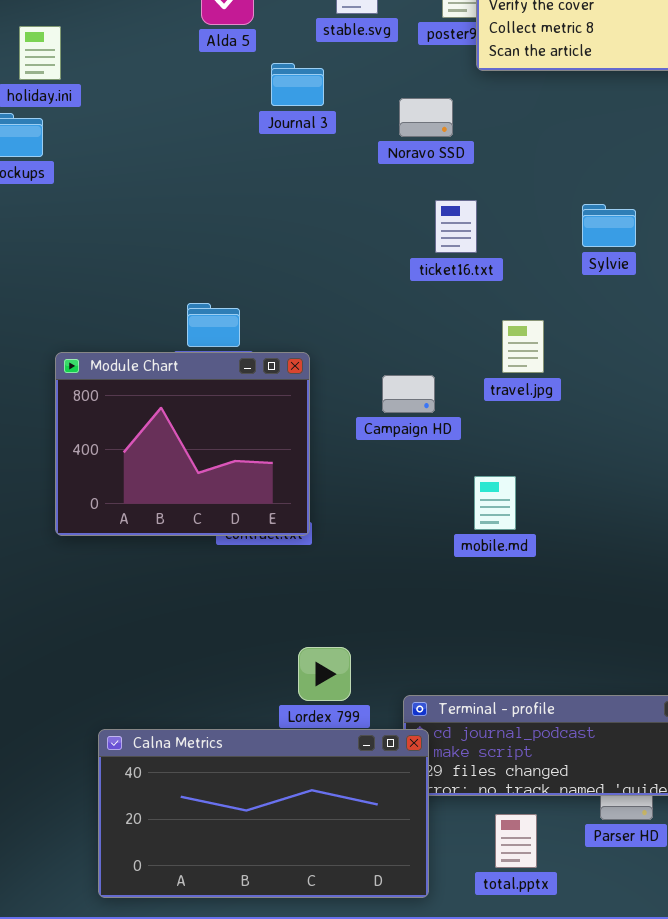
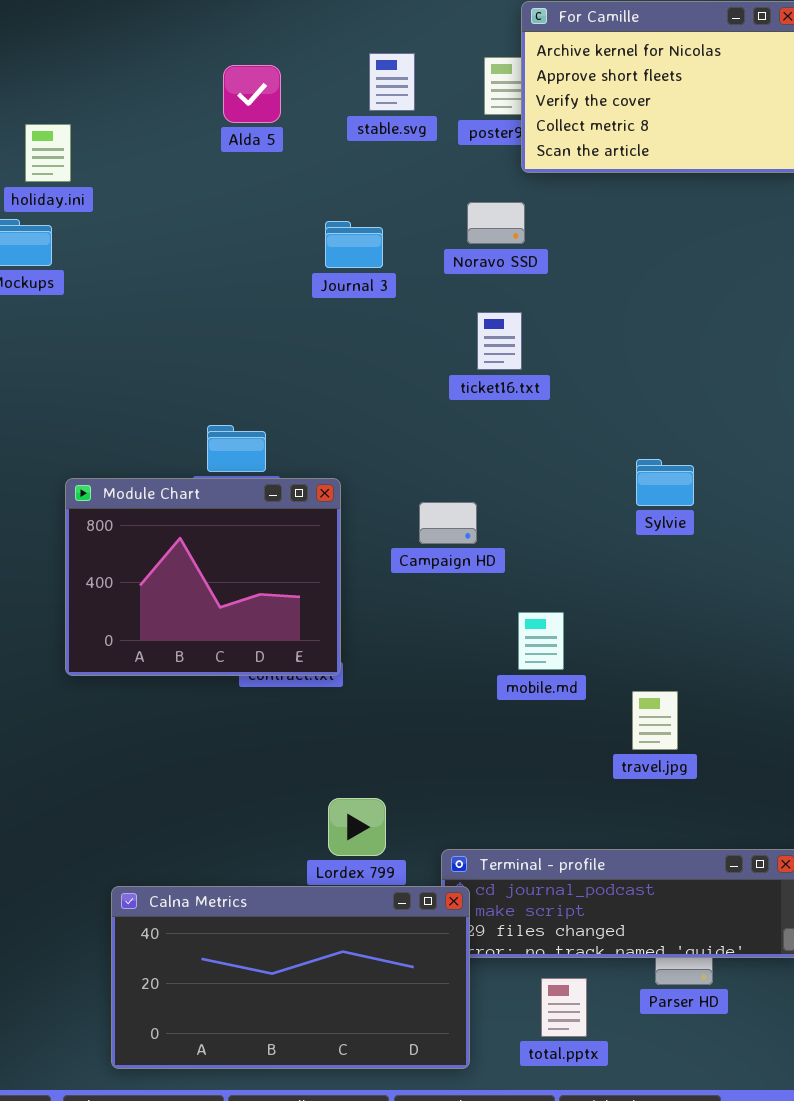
Journal 3: [271,63,324,106] -> [325,221,383,268], moved
Noravo SSD: [399,98,453,137] -> [467,202,525,244], moved
Sylvie: [582,204,636,247] -> [636,459,694,506], moved
travel.jpg: [502,320,544,373] -> [632,691,678,750], moved

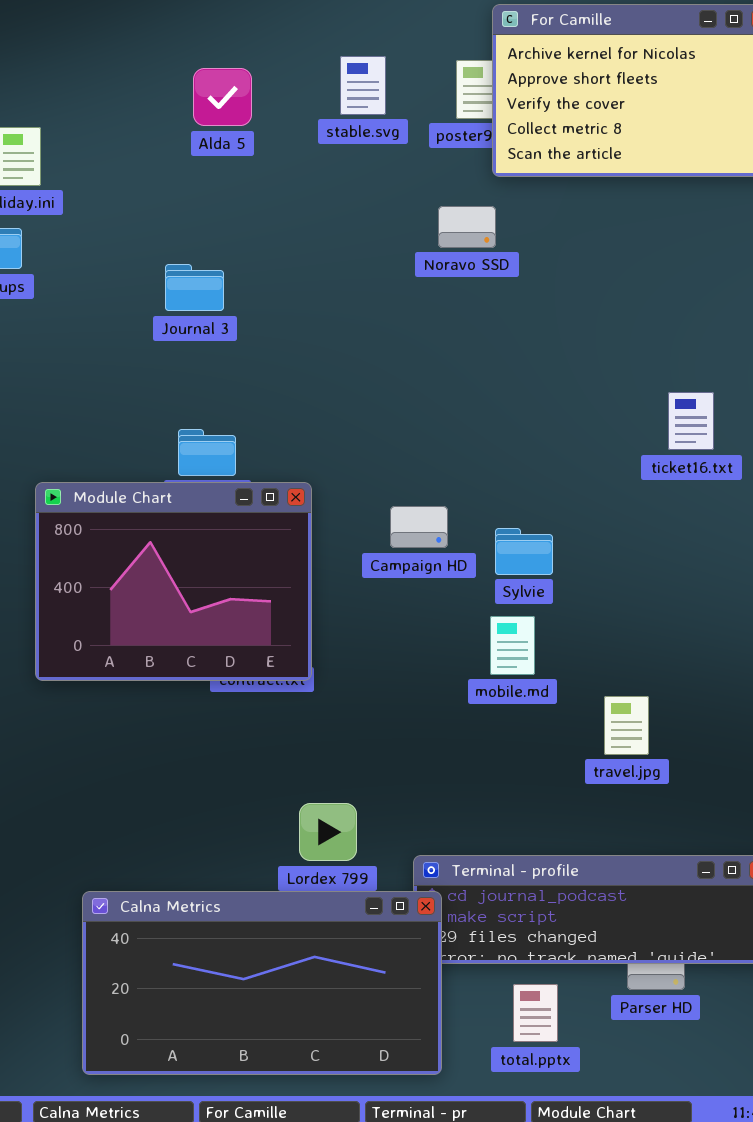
Journal 3: [325,221,383,268] -> [165,264,224,311], moved
ticket16.txt: [477,312,522,370] -> [668,392,714,450], moved
Sylvie: [636,459,694,506] -> [495,528,553,575], moved

